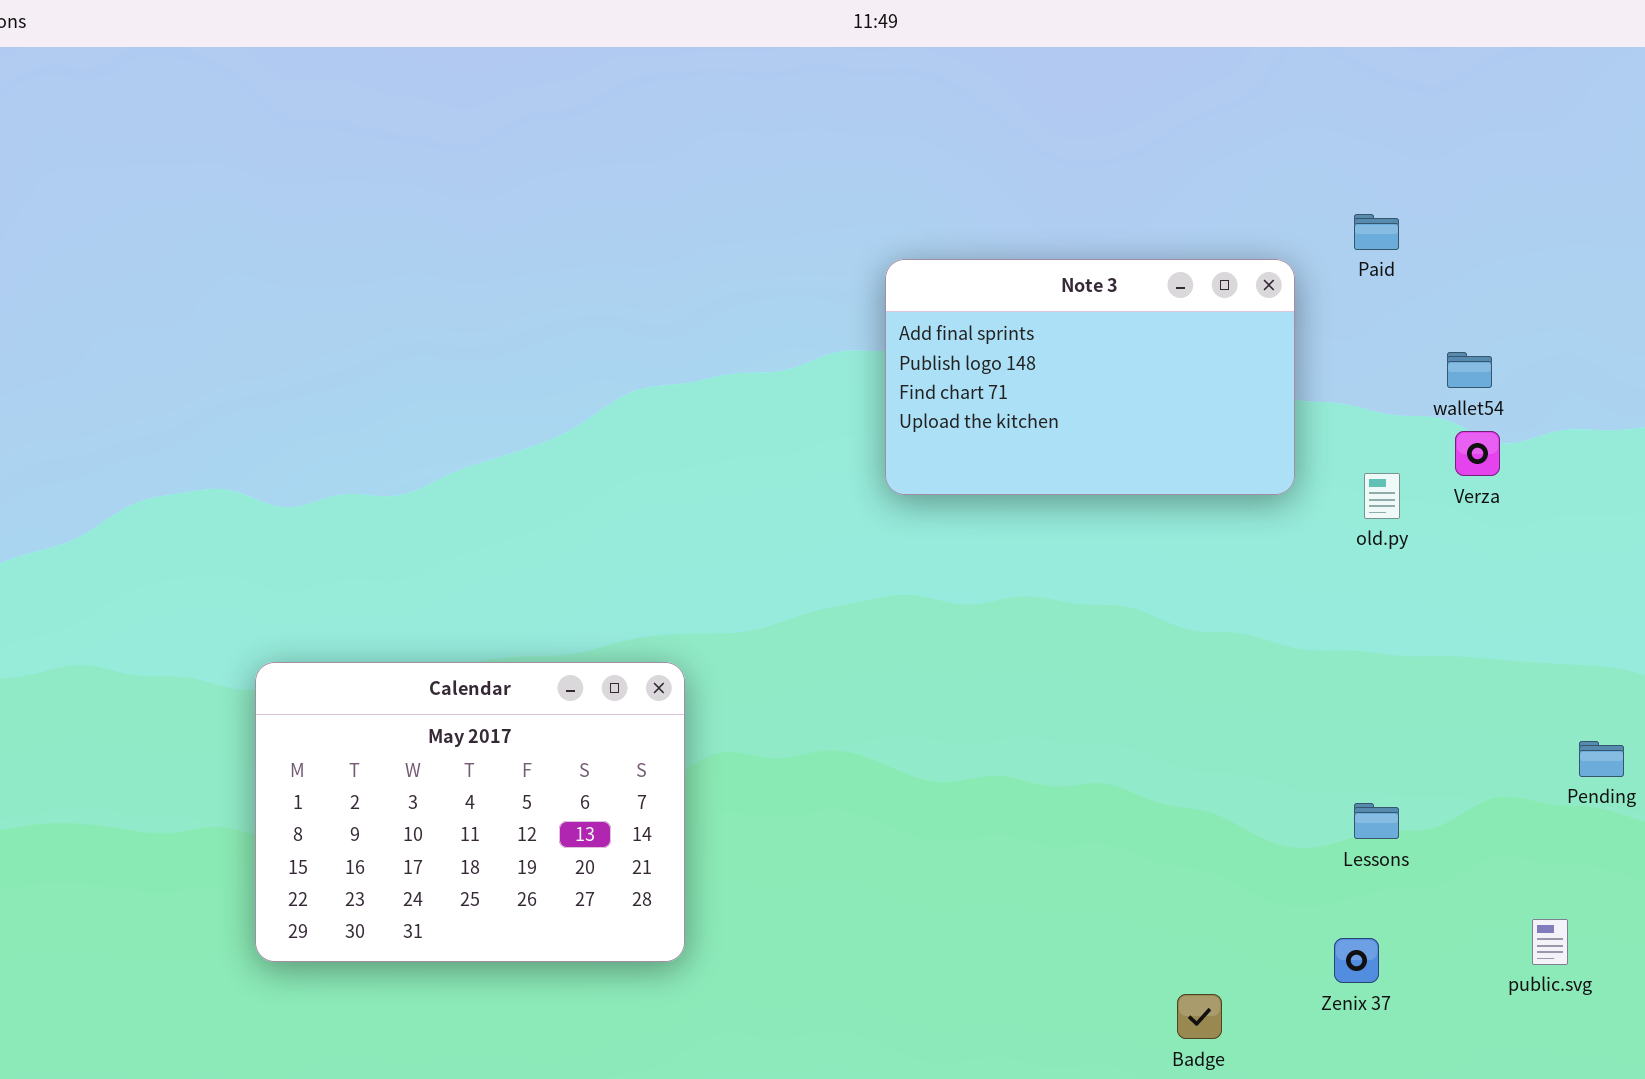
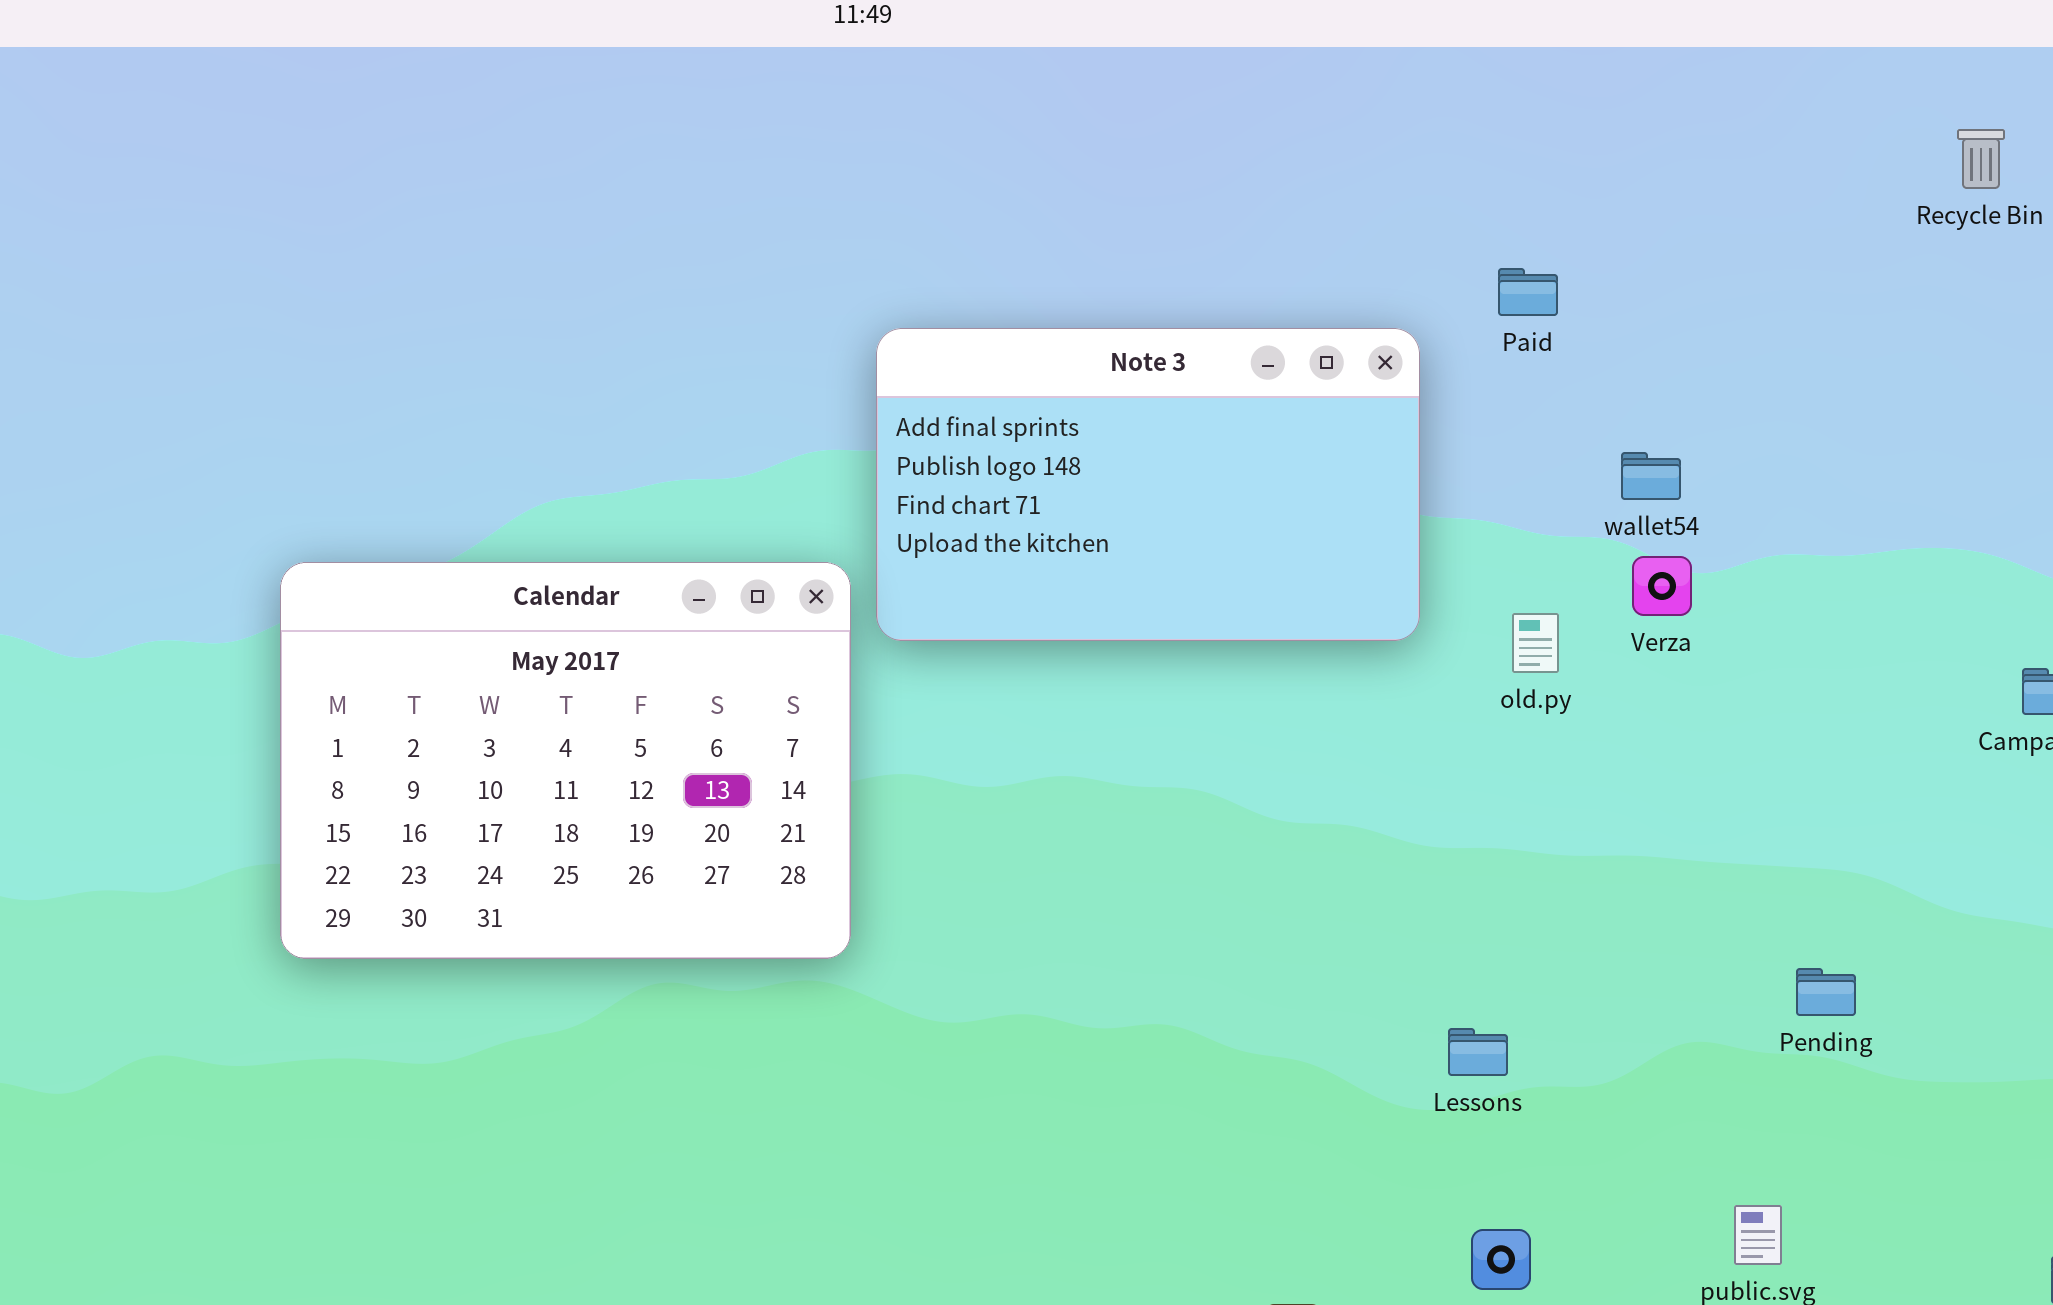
Calendar: [255,662,685,962] -> [280,562,851,959], moved
Lessons: [1354,803,1399,839] -> [1448,1028,1508,1076], moved

